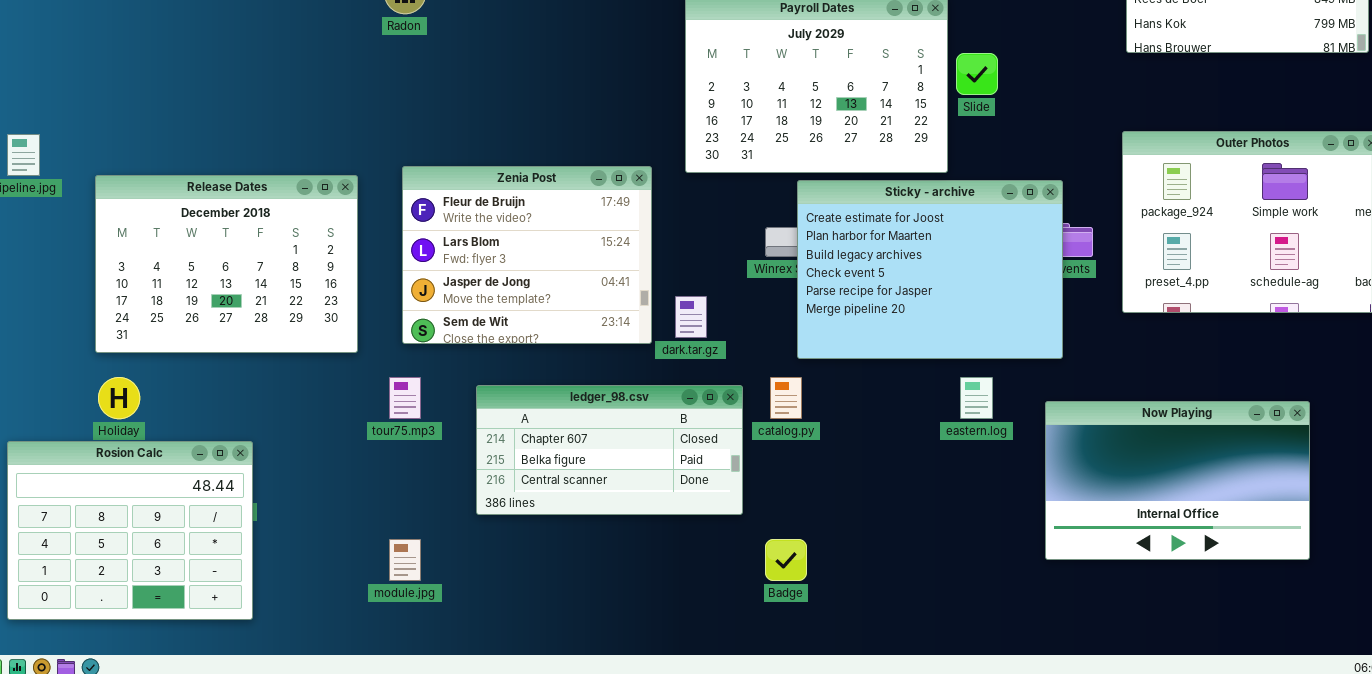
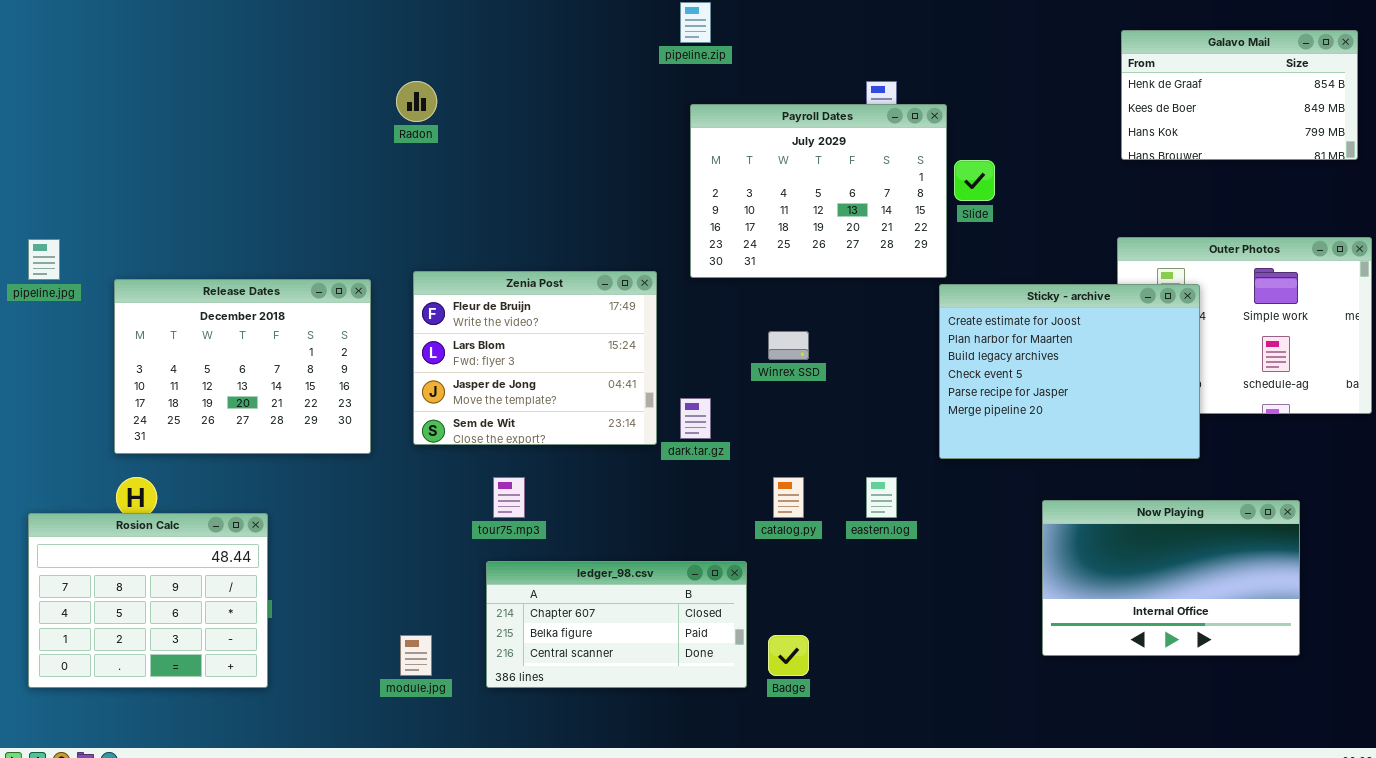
Sticky - archive: [797,180,1063,359] -> [939,284,1200,459], moved
tour75.mp3: [389,377,421,419] -> [493,477,525,518], moved
eastern.log: [960,377,993,419] -> [866,477,897,518], moved
ledger_98.csv: [476,385,743,515] -> [486,561,747,688], moved
Rosion Calc: [7,441,253,620] -> [28,513,268,688], moved

